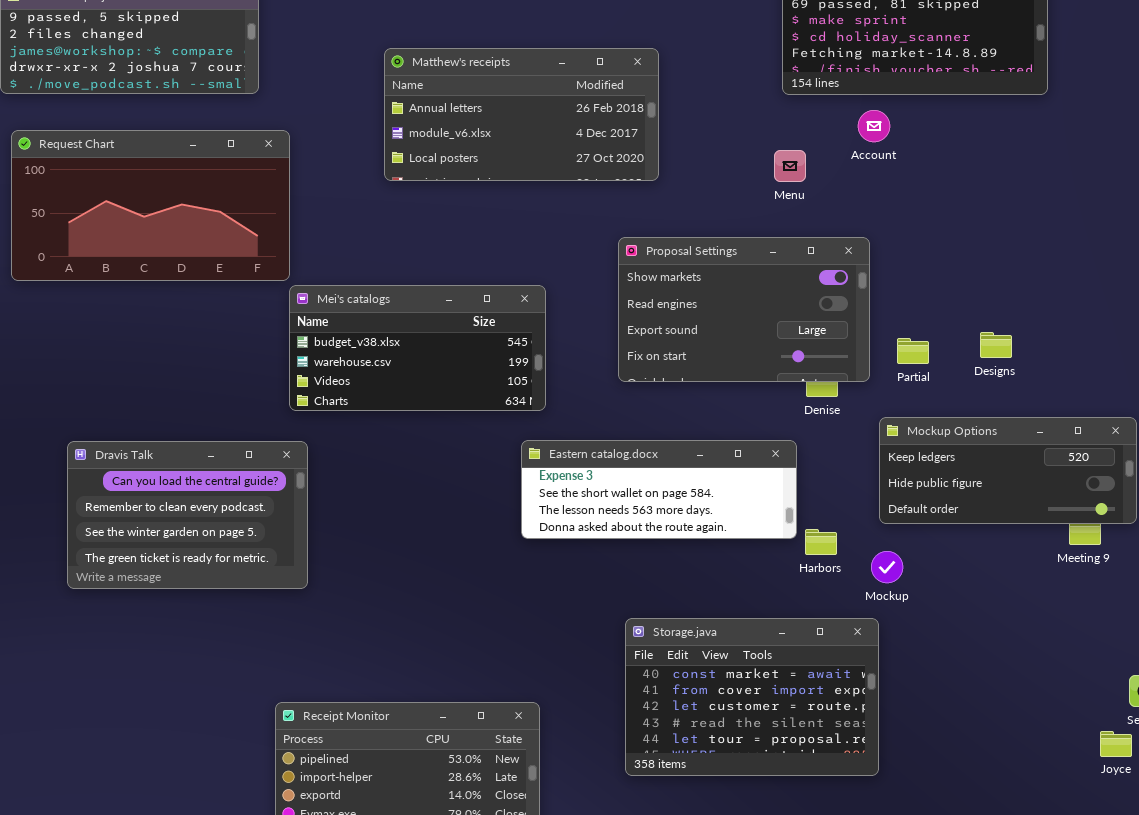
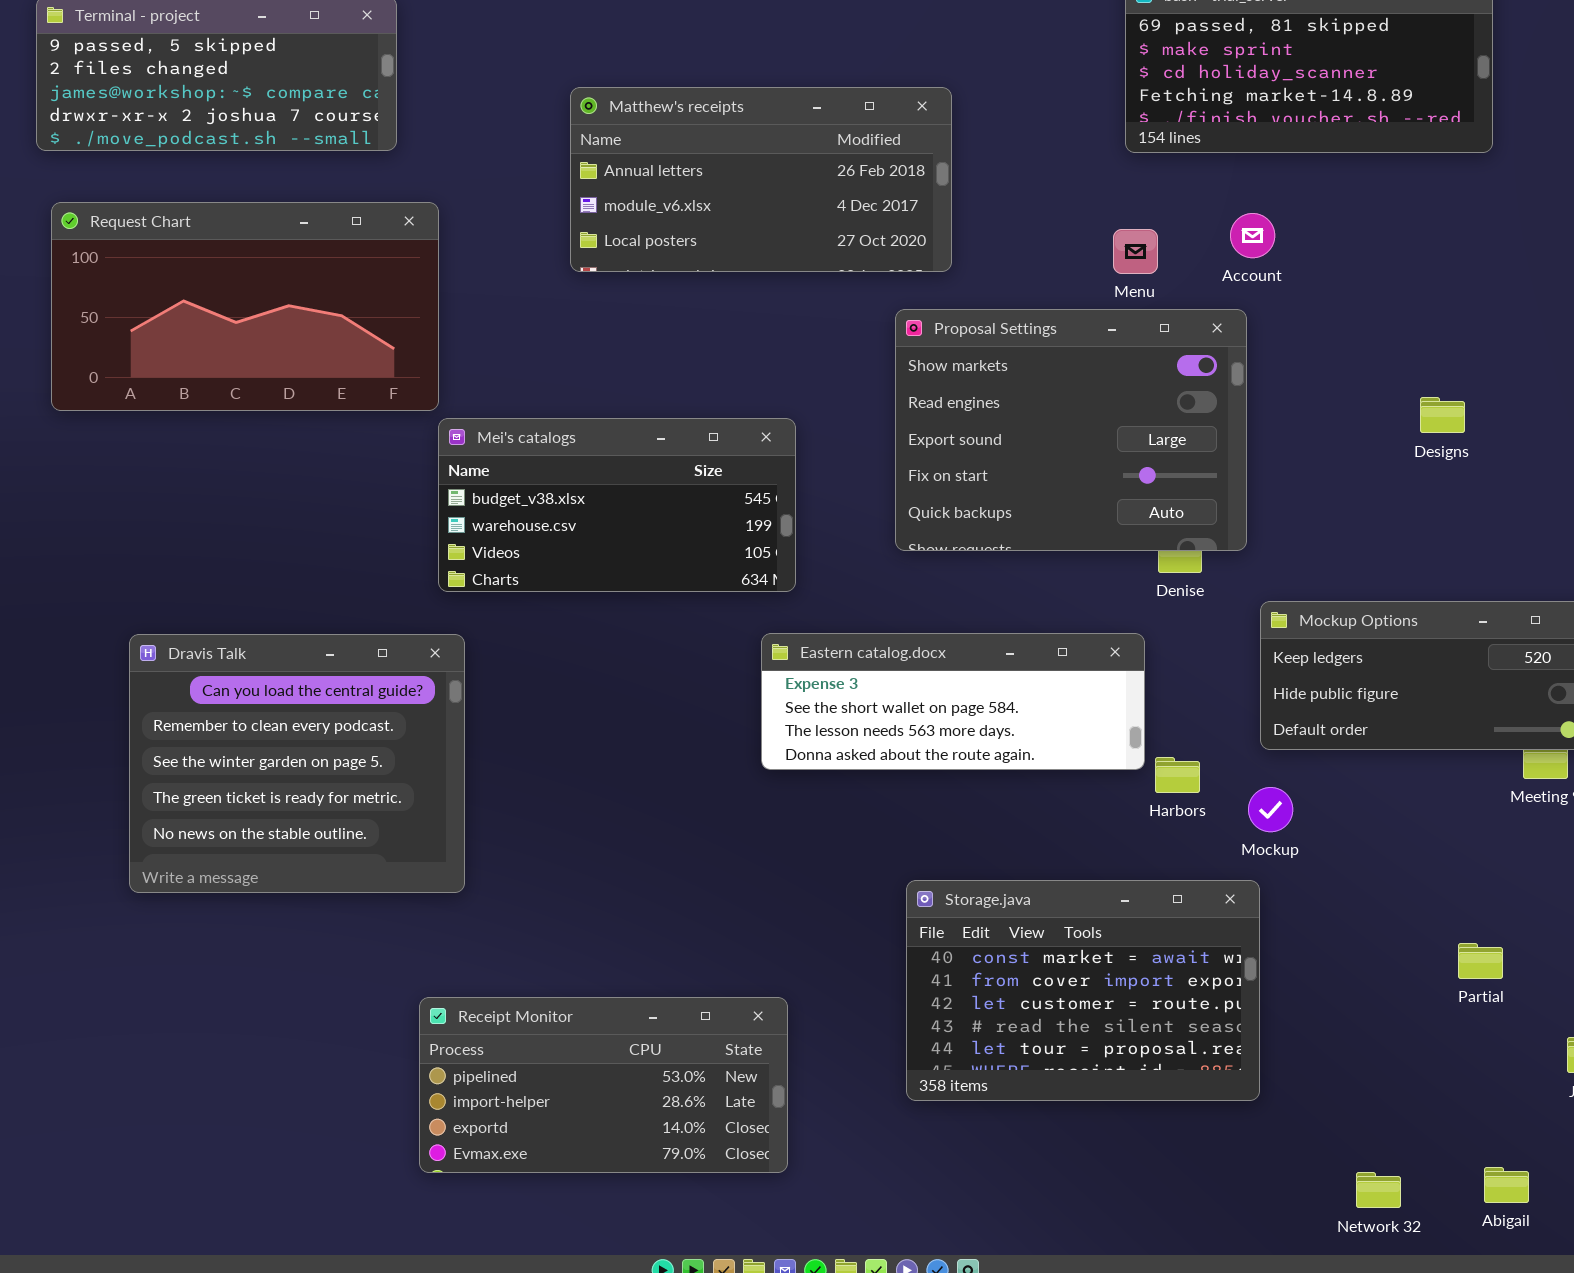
Account: [858,110,890,142] -> [1230,213,1275,258], moved
Proposal Settings: [618,237,870,382] -> [895,309,1247,551], resized
Designs: [980,332,1012,358] -> [1420,397,1465,433], moved
Partial: [897,338,929,364] -> [1458,943,1503,979], moved
Dravis Talk: [67,441,308,589] -> [129,634,465,893], resized

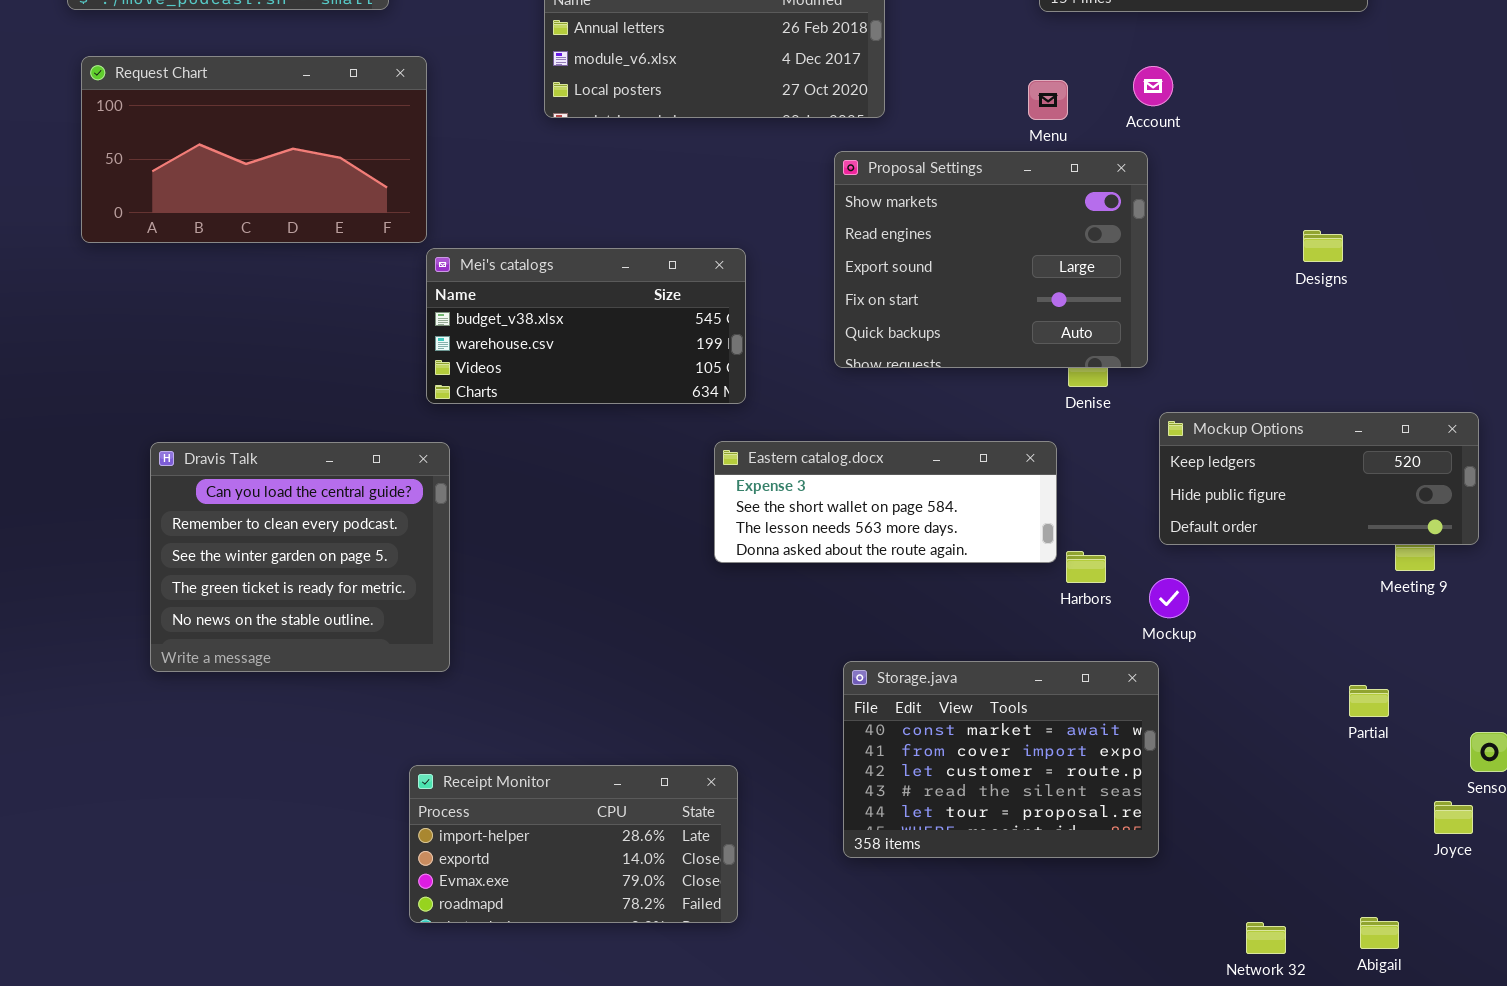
Partial: [1458,943,1503,979] -> [1349,685,1389,717], moved
Receipt Monitor: [419,997,788,1173] -> [409,765,738,923], scrolled down 1 row

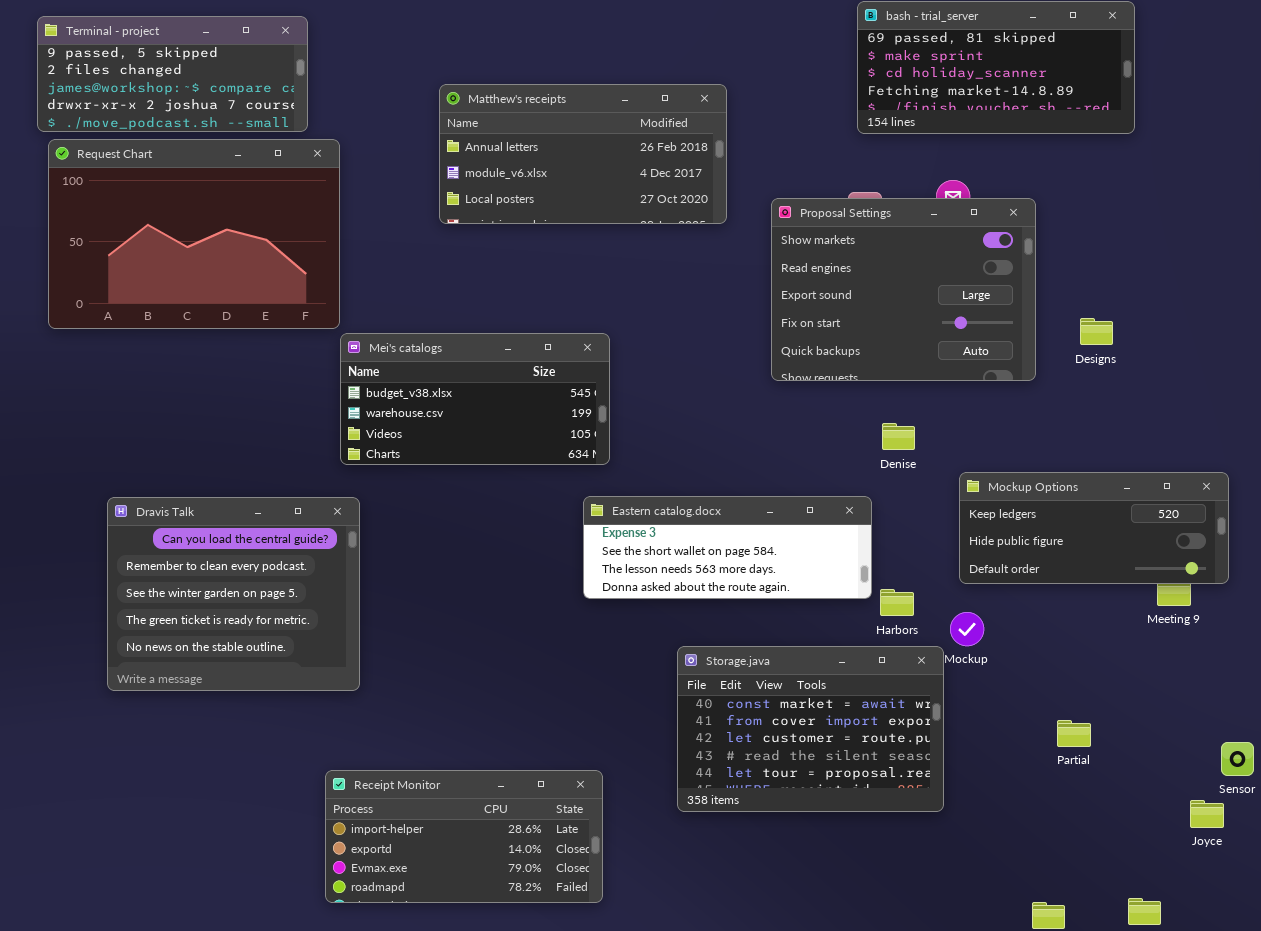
Request Chart: [81,56,427,243] -> [48,139,340,329], resized
Proposal Settings: [834,151,1148,368] -> [771,198,1036,381], moved
Storage.java: [843,661,1159,858] -> [677,646,944,812], moved
Partial: [1349,685,1389,717] -> [1057,720,1091,747], moved

